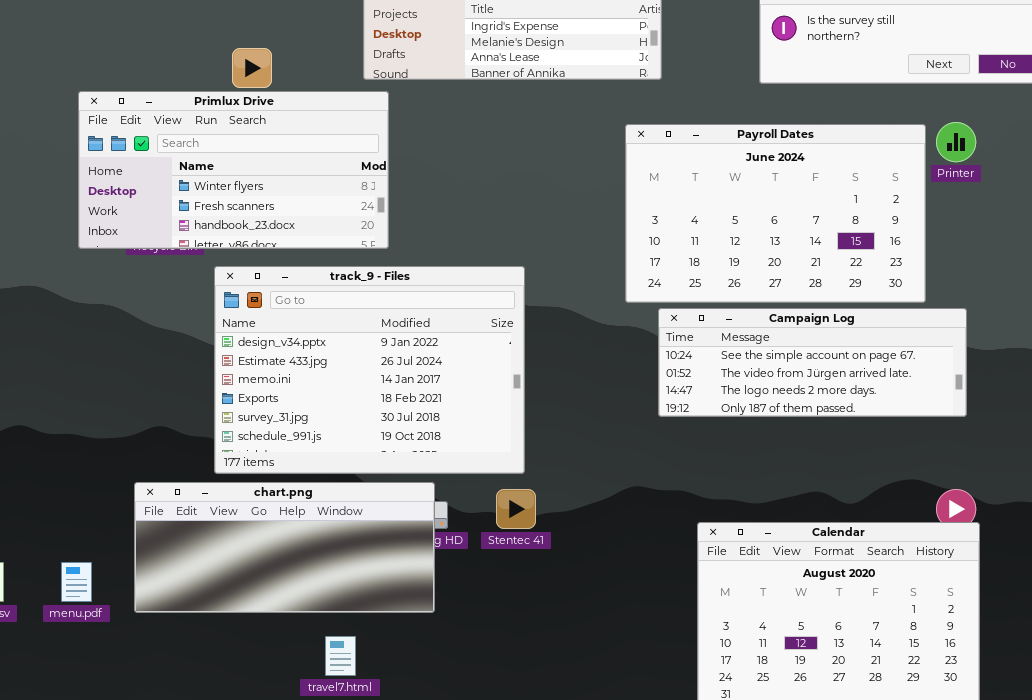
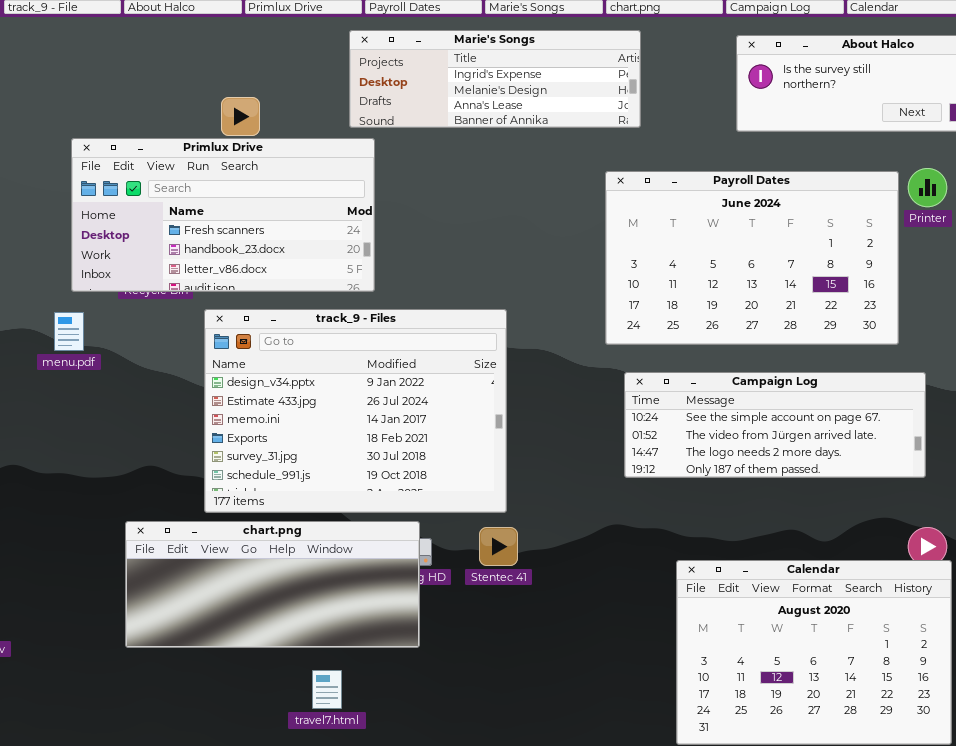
Primlux Drive: [78,91,389,249] -> [71,138,375,292], scrolled down 1 row
Campaign Log: [658,308,967,417] -> [624,372,926,478], moved
menu.pdf: [61,562,92,602] -> [54,312,84,351], moved

